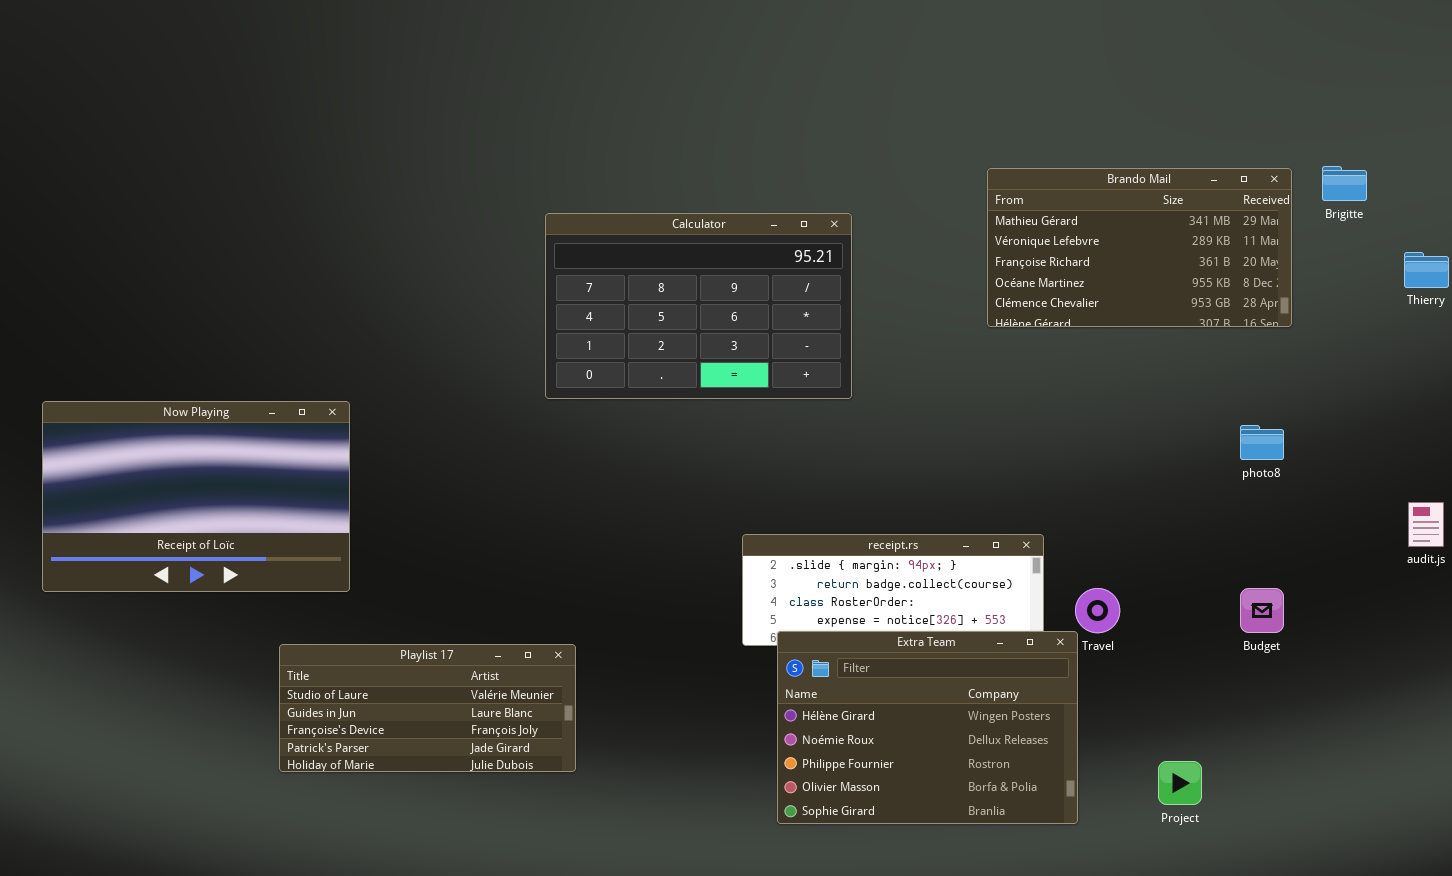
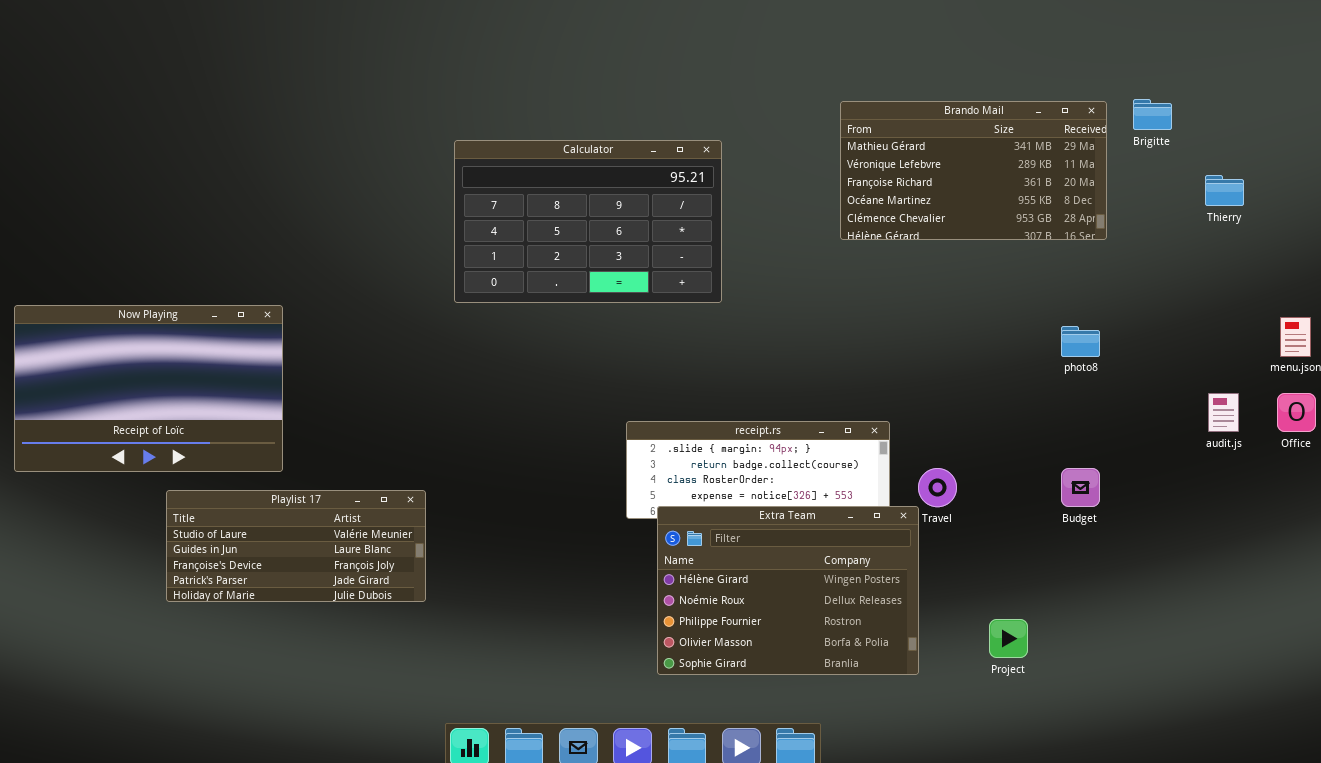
Playlist 17: [279,644,576,772] -> [166,490,426,602], moved

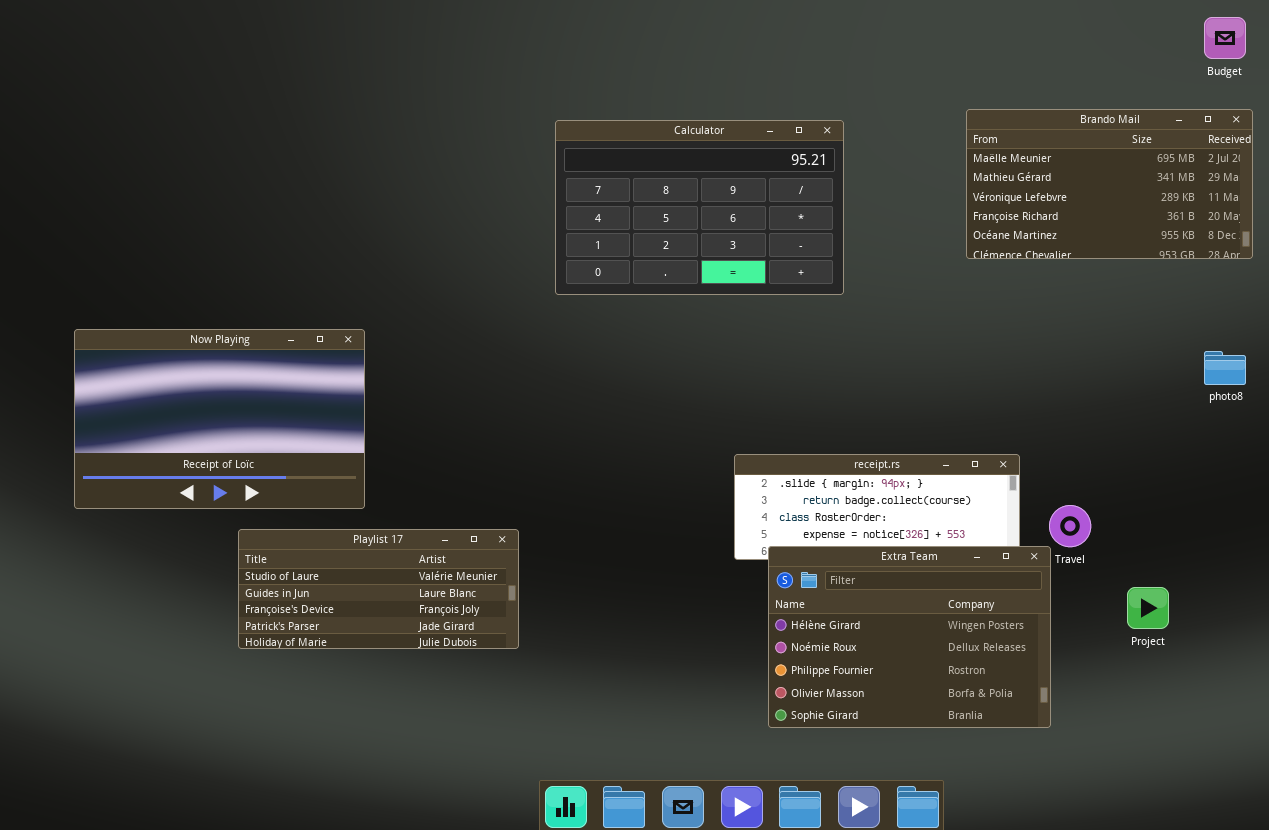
Brando Mail: [840,101,1107,240] -> [966,109,1253,259], scrolled up 1 row
Calculator: [454,140,722,303] -> [555,120,844,295], moved
Budget: [1061,468,1100,507] -> [1204,17,1246,59], moved
Project: [989,619,1028,658] -> [1127,587,1169,629], moved

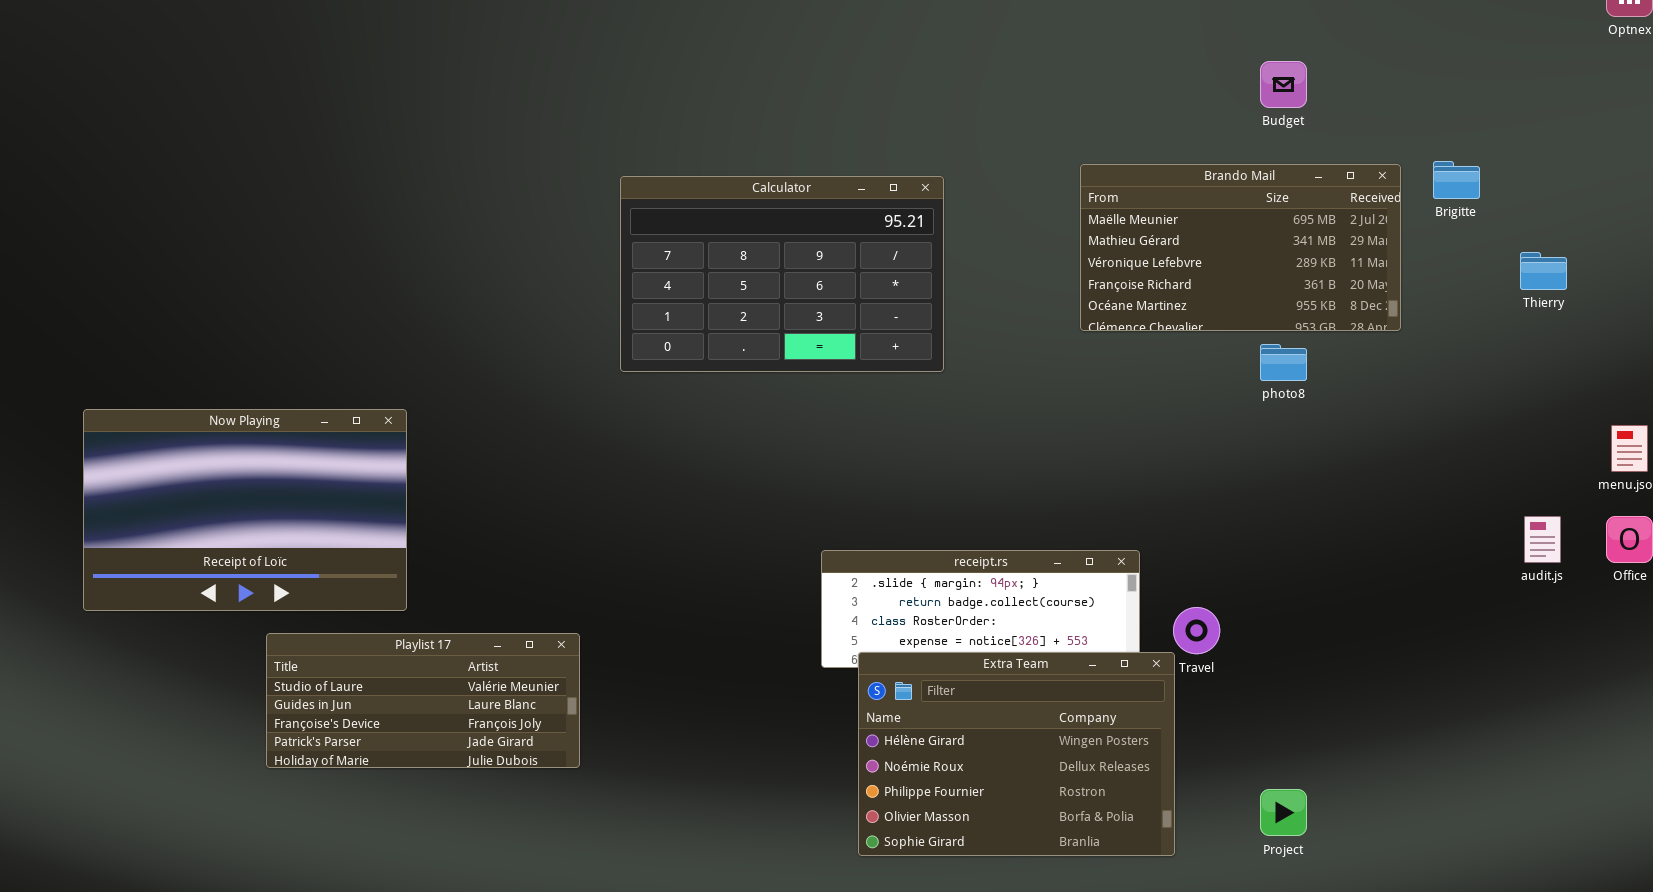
Budget: [1204,17,1246,59] -> [1260,61,1307,108], moved
photo8: [1204,351,1246,385] -> [1260,344,1307,381], moved
Project: [1127,587,1169,629] -> [1260,789,1307,836], moved

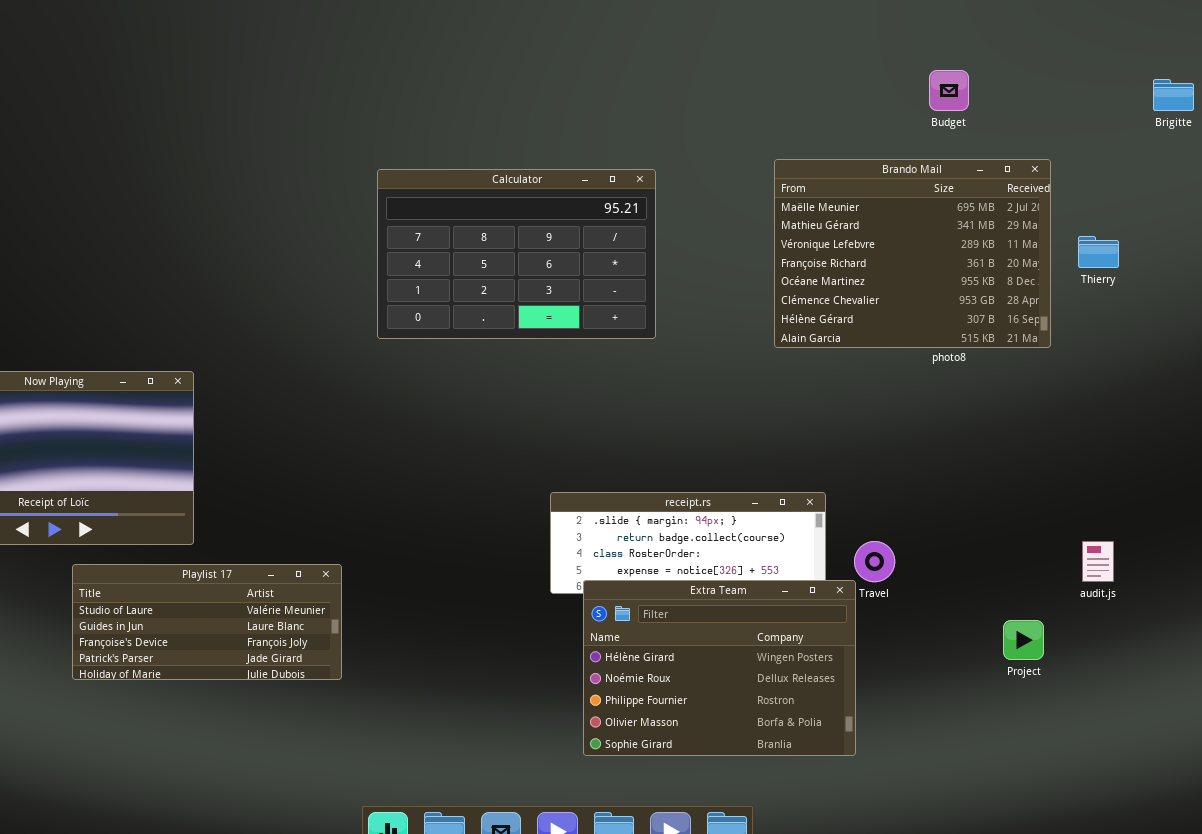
Brigitte: [1433,161,1480,199] -> [1153,79,1194,111], moved
Brando Mail: [1080,164,1401,331] -> [774,159,1051,348], resized
Thierry: [1520,252,1567,290] -> [1078,236,1119,268], moved
audit.js: [1524,516,1561,563] -> [1082,541,1114,582], moved
Project: [1260,789,1307,836] -> [1003,620,1044,660], moved

